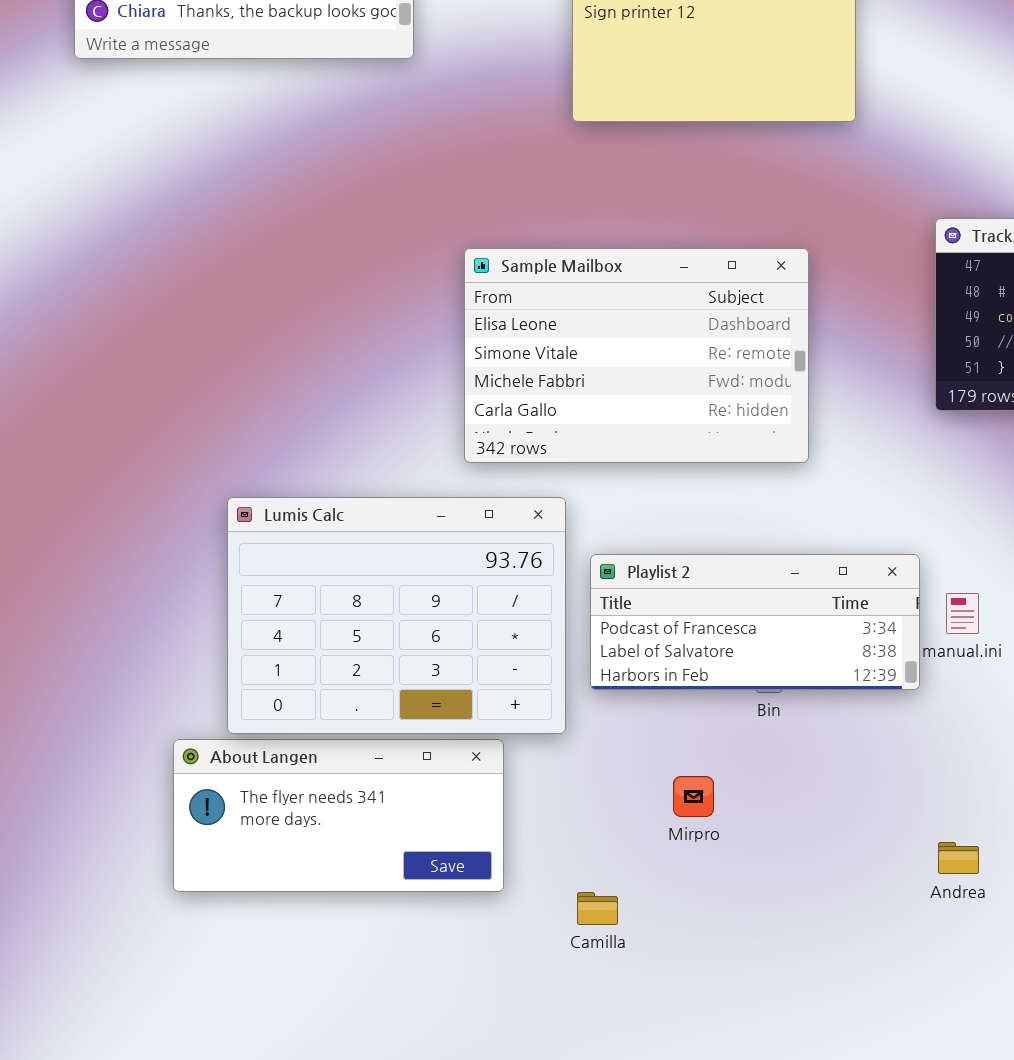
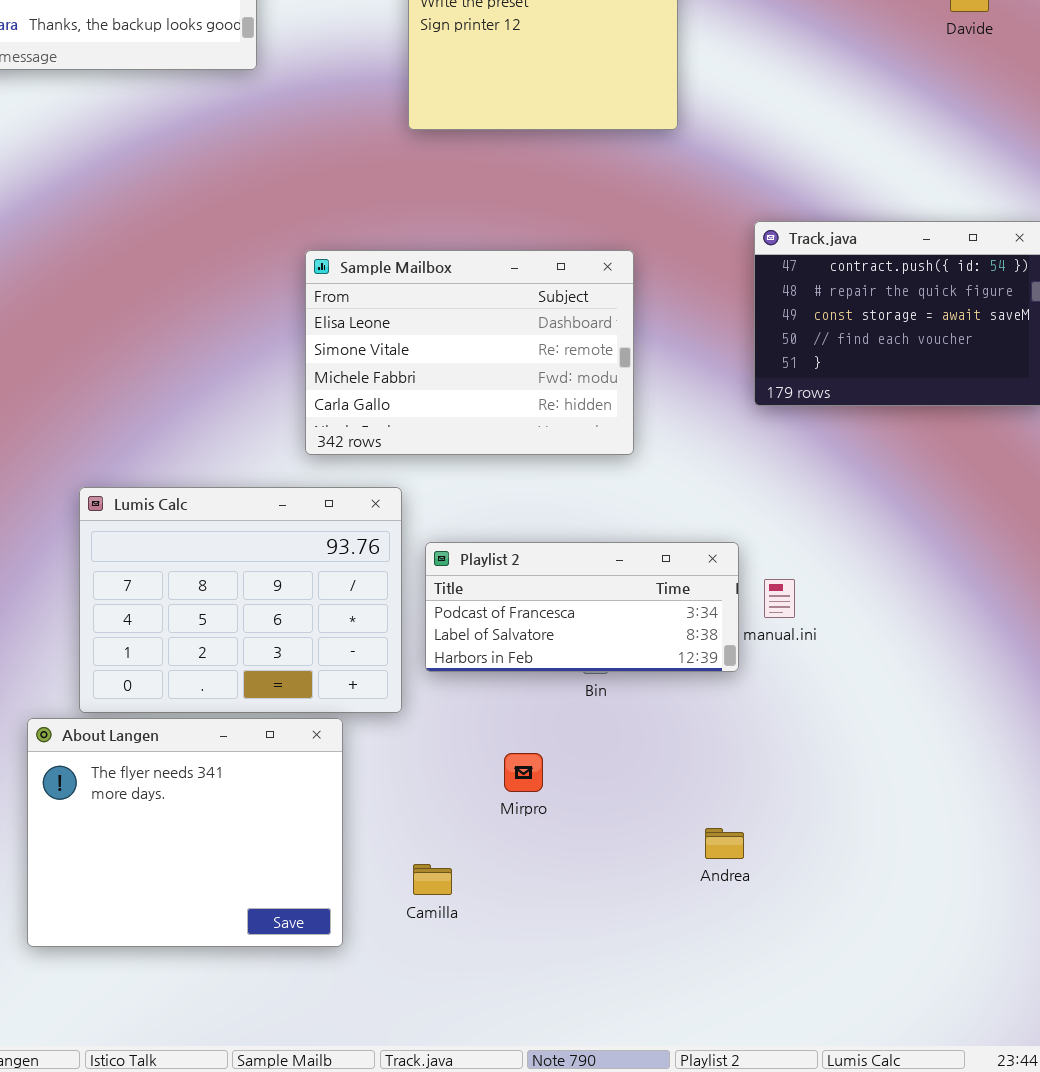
About Langen: [173,739,504,892] -> [27,718,343,947], resized
Andrea: [938,842,979,874] -> [705,828,744,859], moved

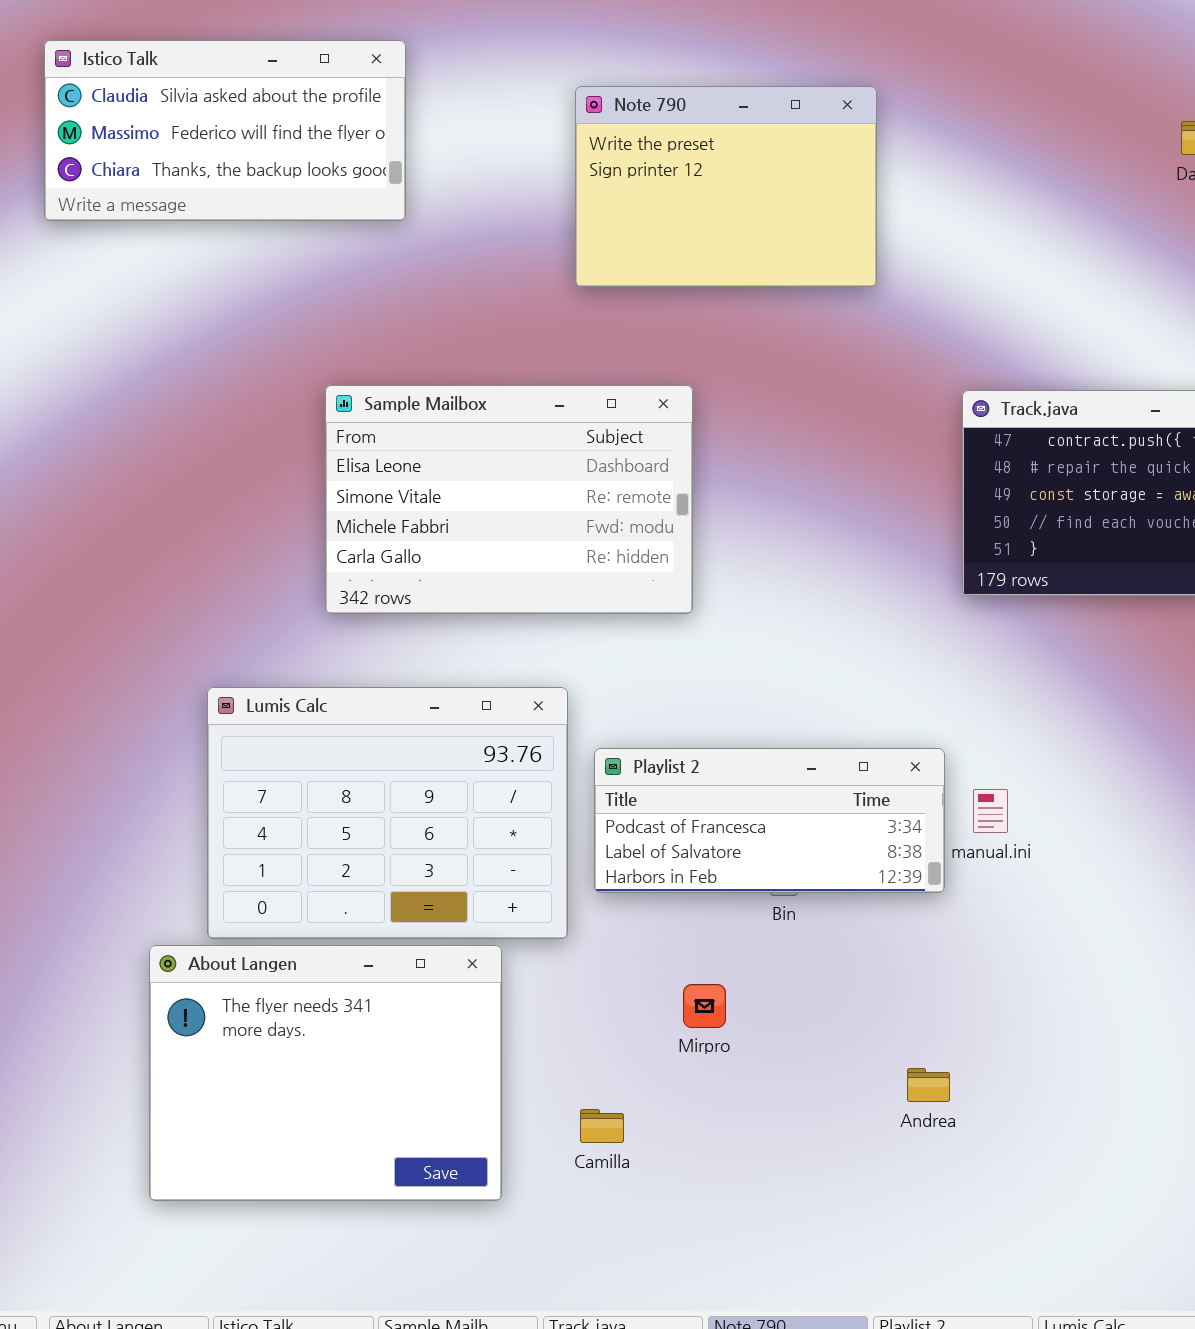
Sample Mailbox: [305,250,634,455] -> [325,385,693,614], moved

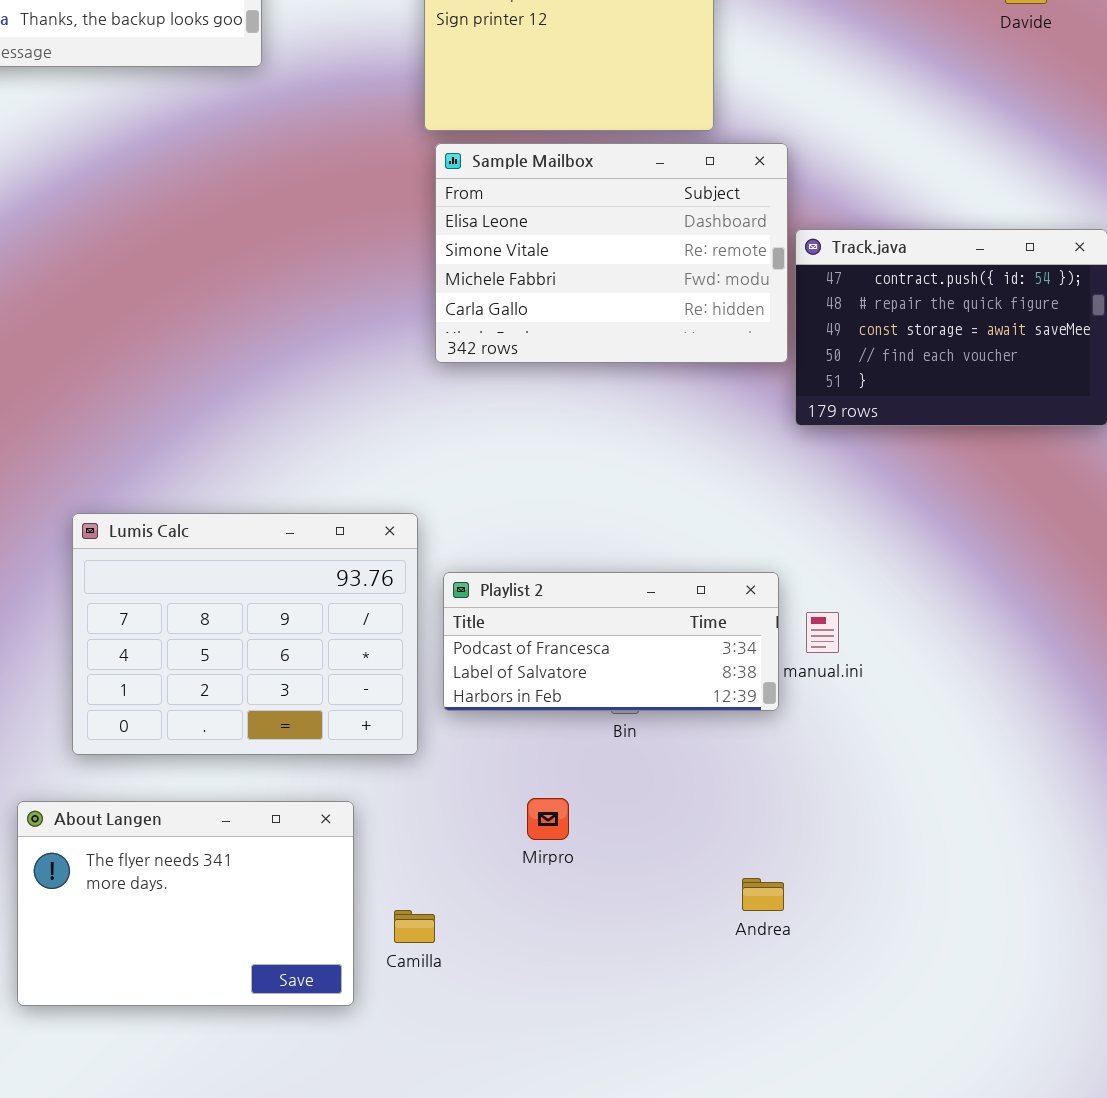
Sample Mailbox: [325,385,693,614] -> [435,143,788,363], moved
About Langen: [149,945,502,1201] -> [17,801,354,1006], resized
Camilla: [580,1109,624,1143] -> [394,910,435,943], moved

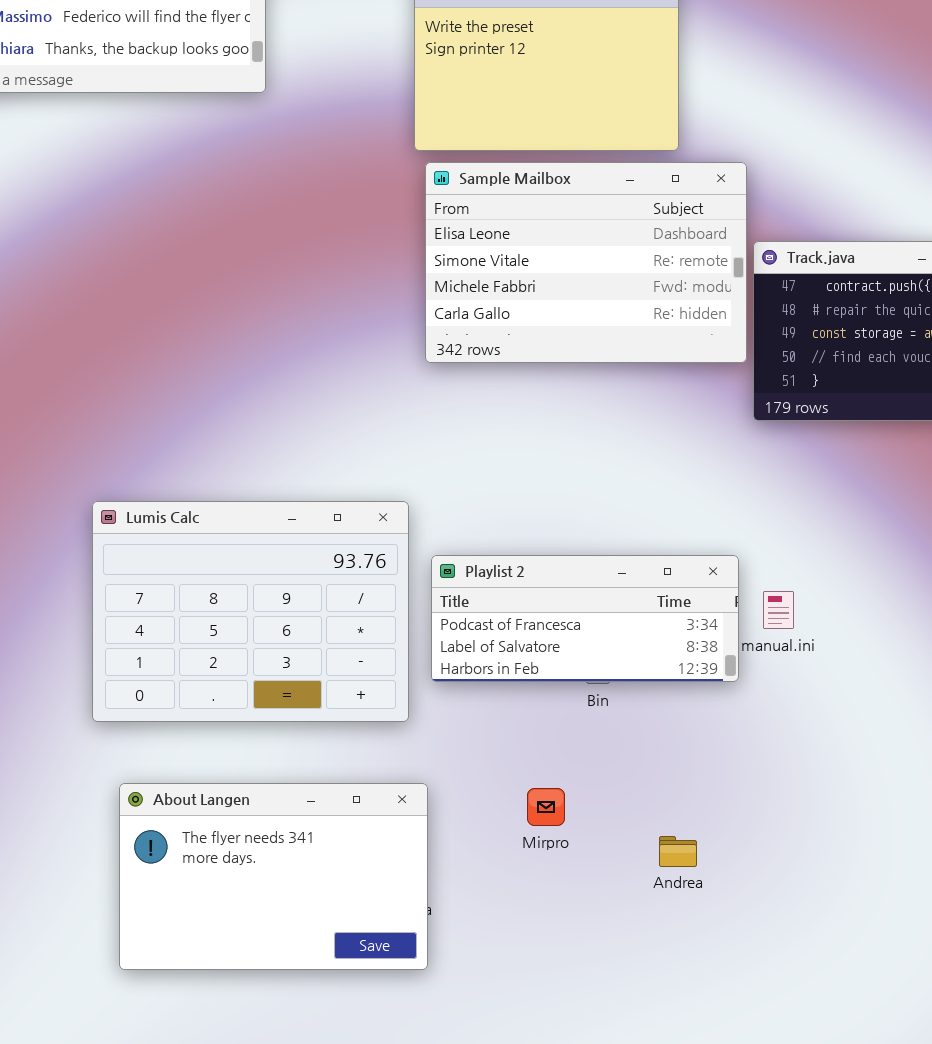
Mirpro: [527,798,569,840] -> [527,788,565,826], moved
About Langen: [17,801,354,1006] -> [119,783,428,970], moved
Andrea: [742,878,784,911] -> [659,836,697,867], moved

